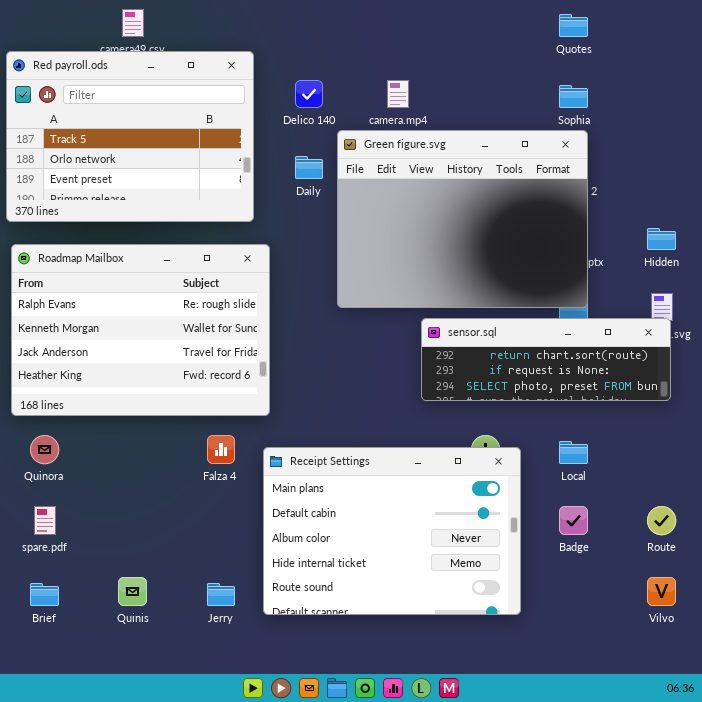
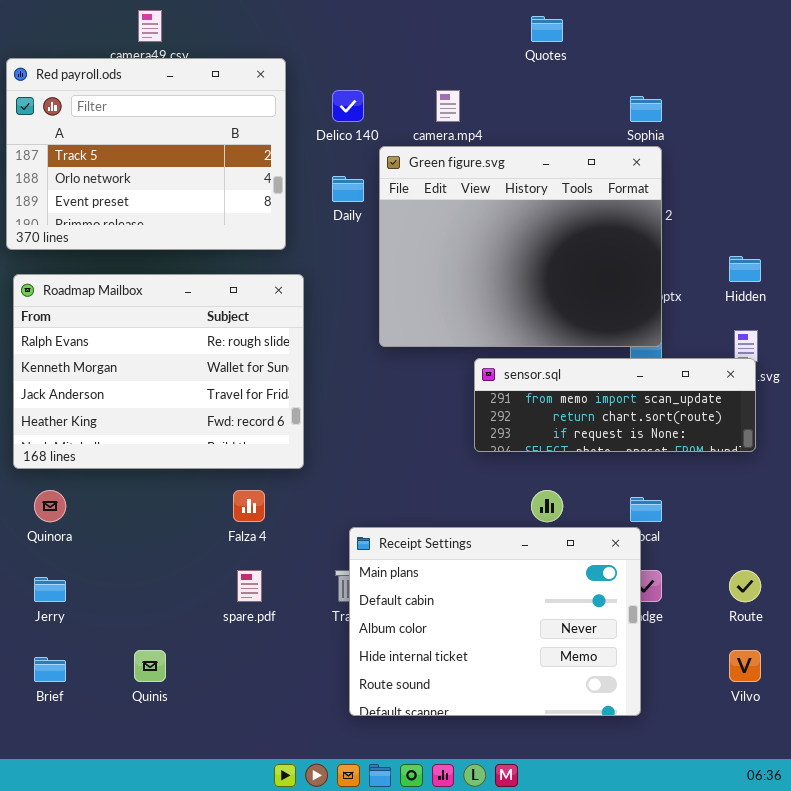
Quotes: [559,14,588,37] -> [531,16,563,42], moved
sensor.sql: [421,318,671,401] -> [474,358,756,452], scrolled up 1 row
Receipt Settings: [263,447,521,615] -> [349,527,641,716], moved
spare.pdf: [34,506,56,535] -> [237,570,262,602], moved
Jerry: [207,583,235,606] -> [34,577,66,602], moved

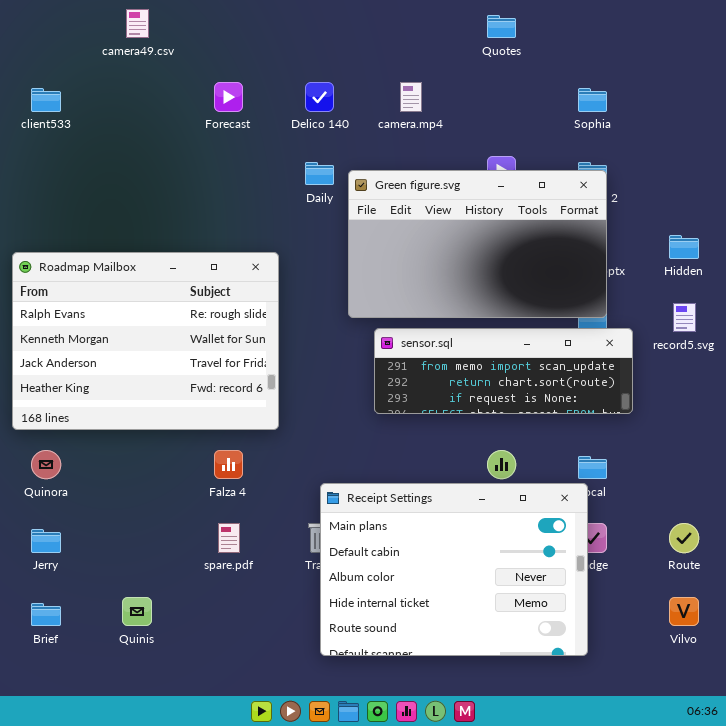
Red payroll.ods: [6,58,286,250] -> none, closed
Green figure.svg: [379,146,662,347] -> [348,170,607,318], resized
sensor.sql: [474,358,756,452] -> [374,328,633,414], moved

